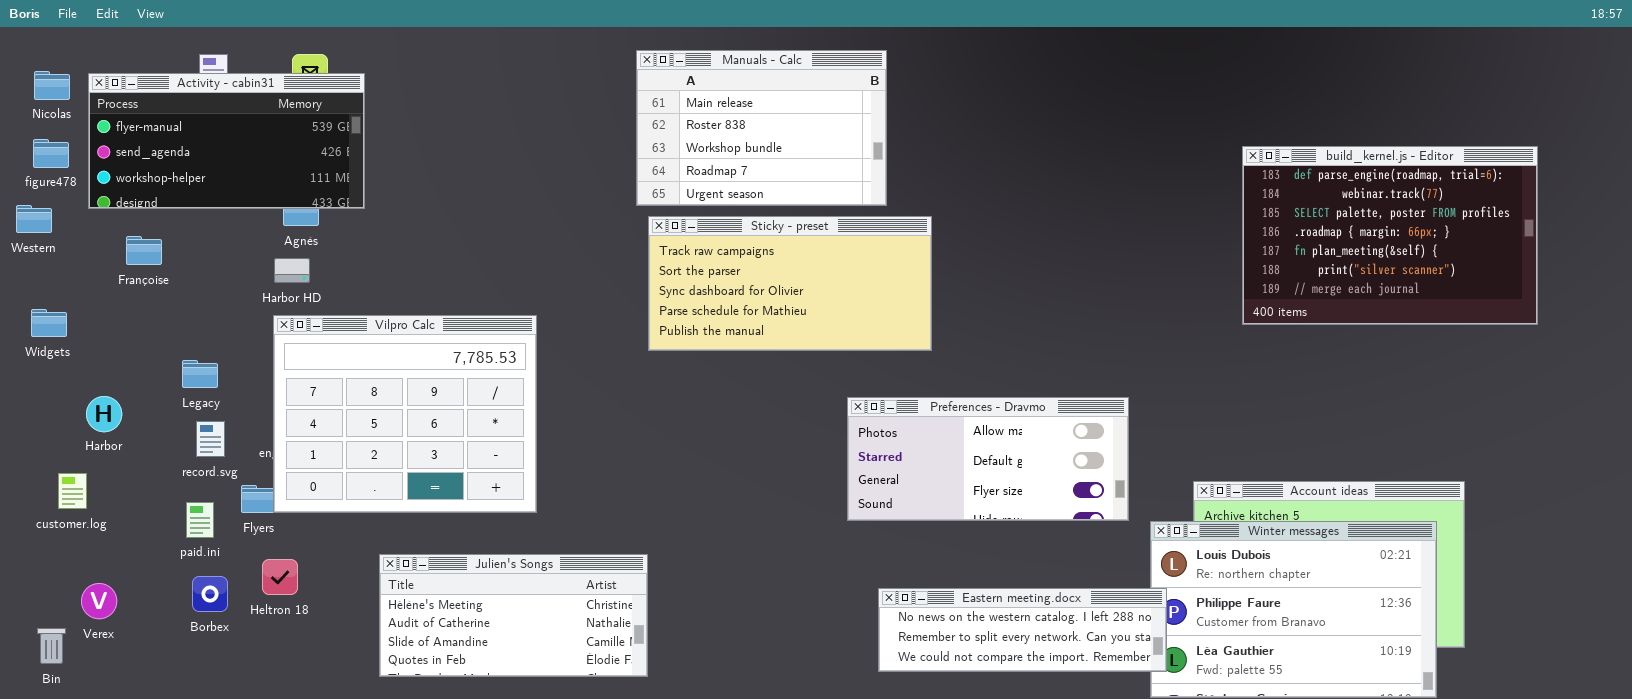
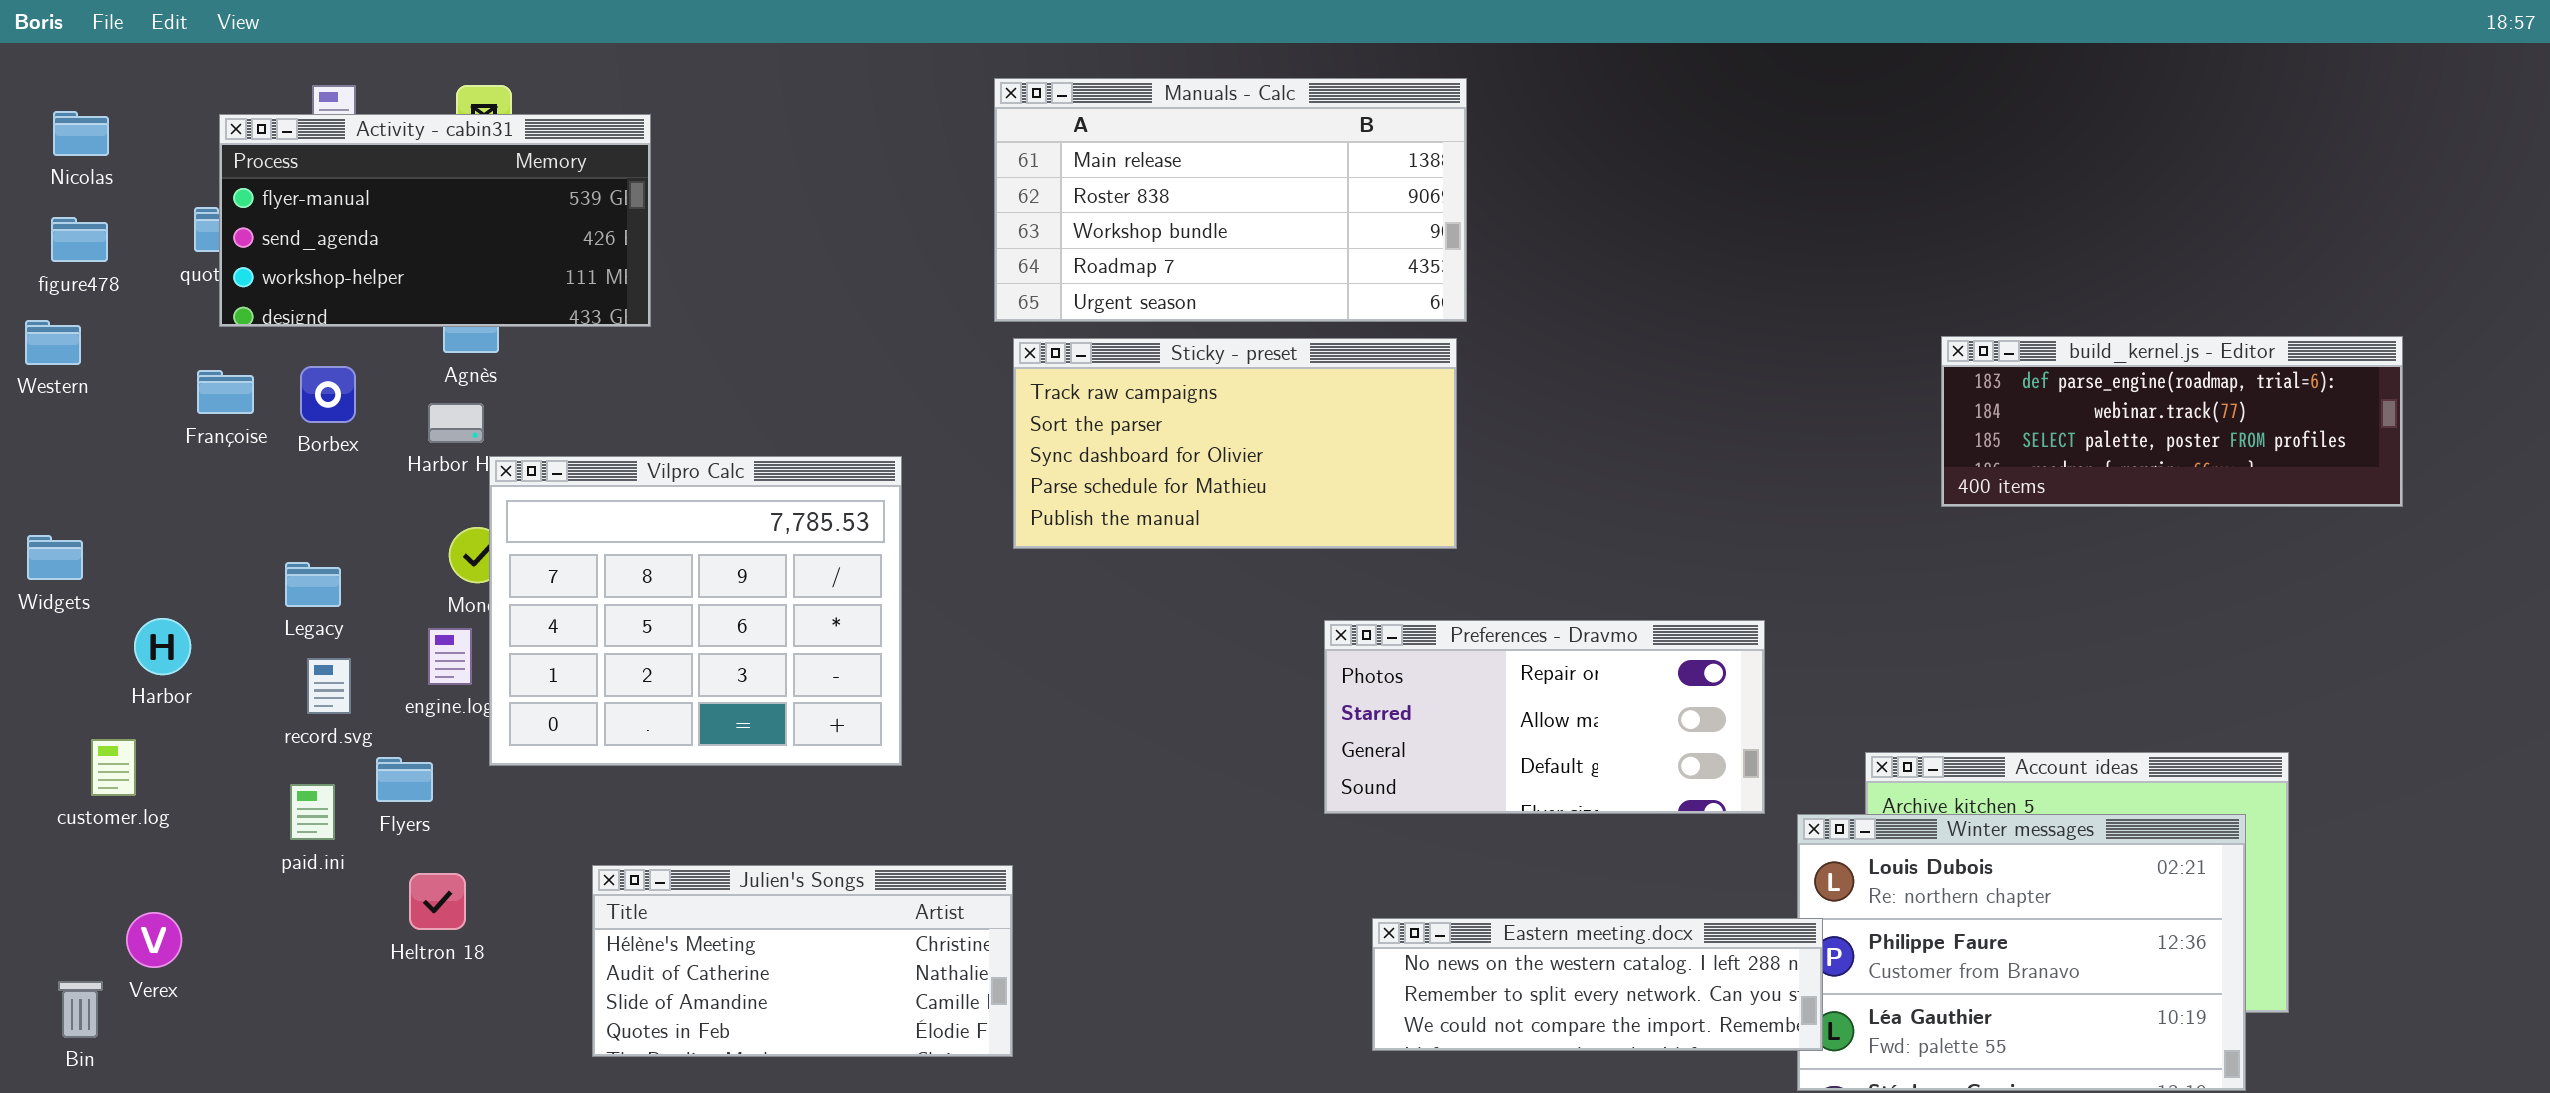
Manuals - Calc: [636,50,887,206] -> [994,78,1467,322], resized
Activity - cabin31: [88,73,365,209] -> [219,114,651,327], moved
build_kernel.js - Editor: [1242,146,1538,325] -> [1941,336,2403,507], resized
Widgets: [31,309,67,337] -> [27,535,83,580], moved
Vilpro Calc: [273,315,537,513] -> [489,456,902,766], moved
Preferences - Dravmo: [847,397,1129,521] -> [1324,620,1765,814], scrolled up 1 row
Borbex: [192,576,228,612] -> [300,366,356,423], moved

